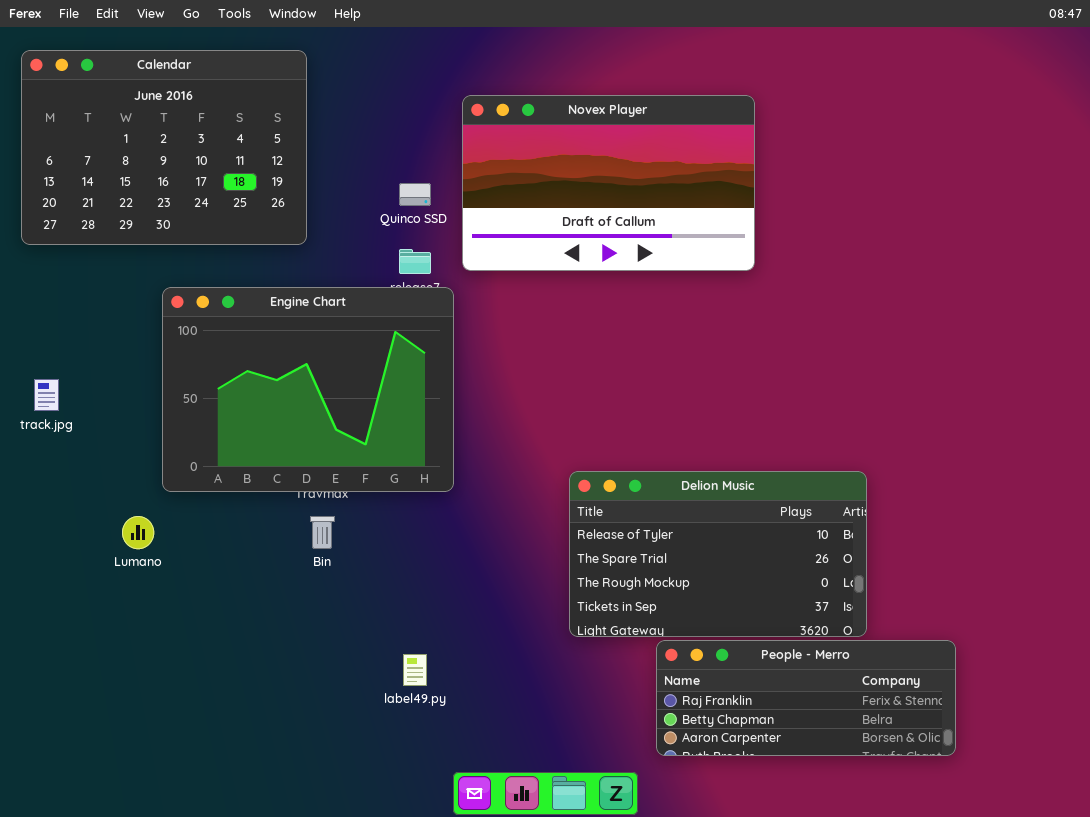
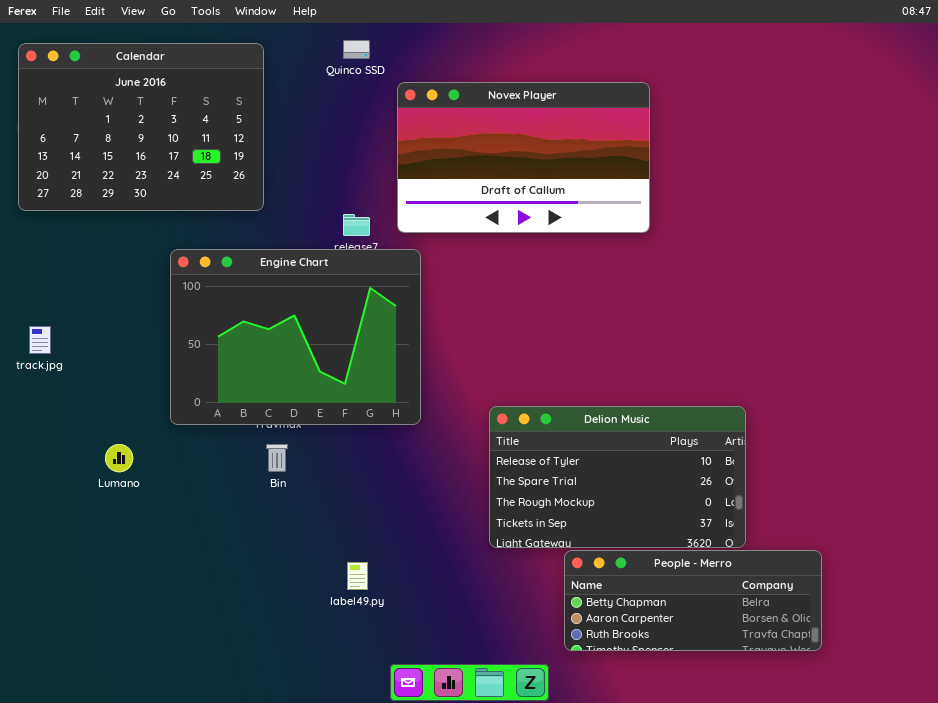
Quinco SSD: [399,183,431,206] -> [343,40,370,59], moved
Engine Chart: [162,287,454,492] -> [170,249,421,425], moved
People - Merro: [656,640,956,756] -> [564,550,822,651], scrolled down 1 row

